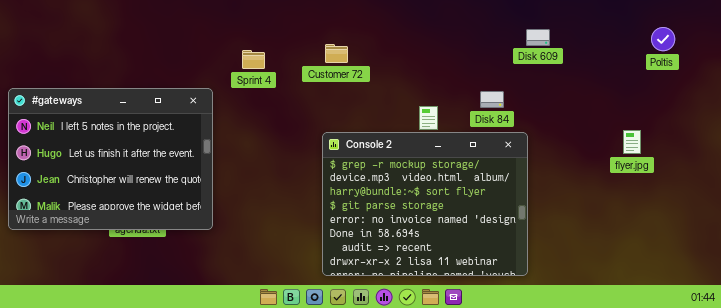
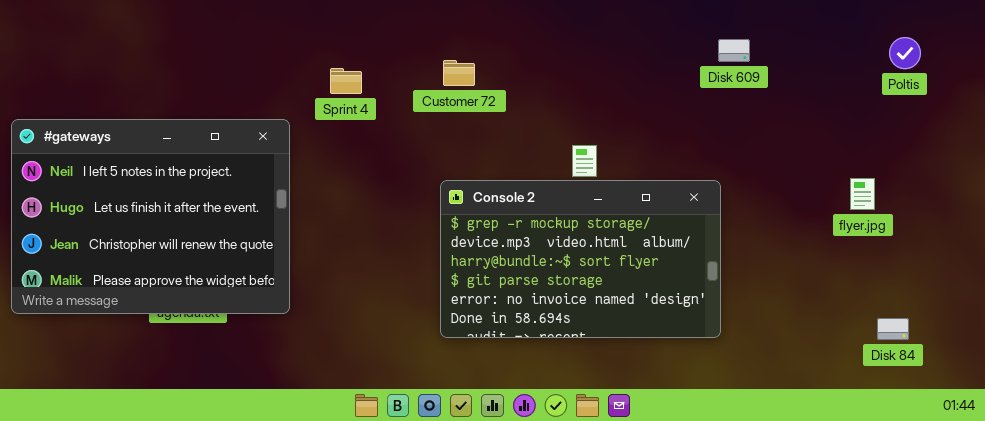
Disk 84: [480,91,504,108] -> [877,318,909,340], moved
Console 2: [322,132,528,276] -> [440,180,721,338], resized

